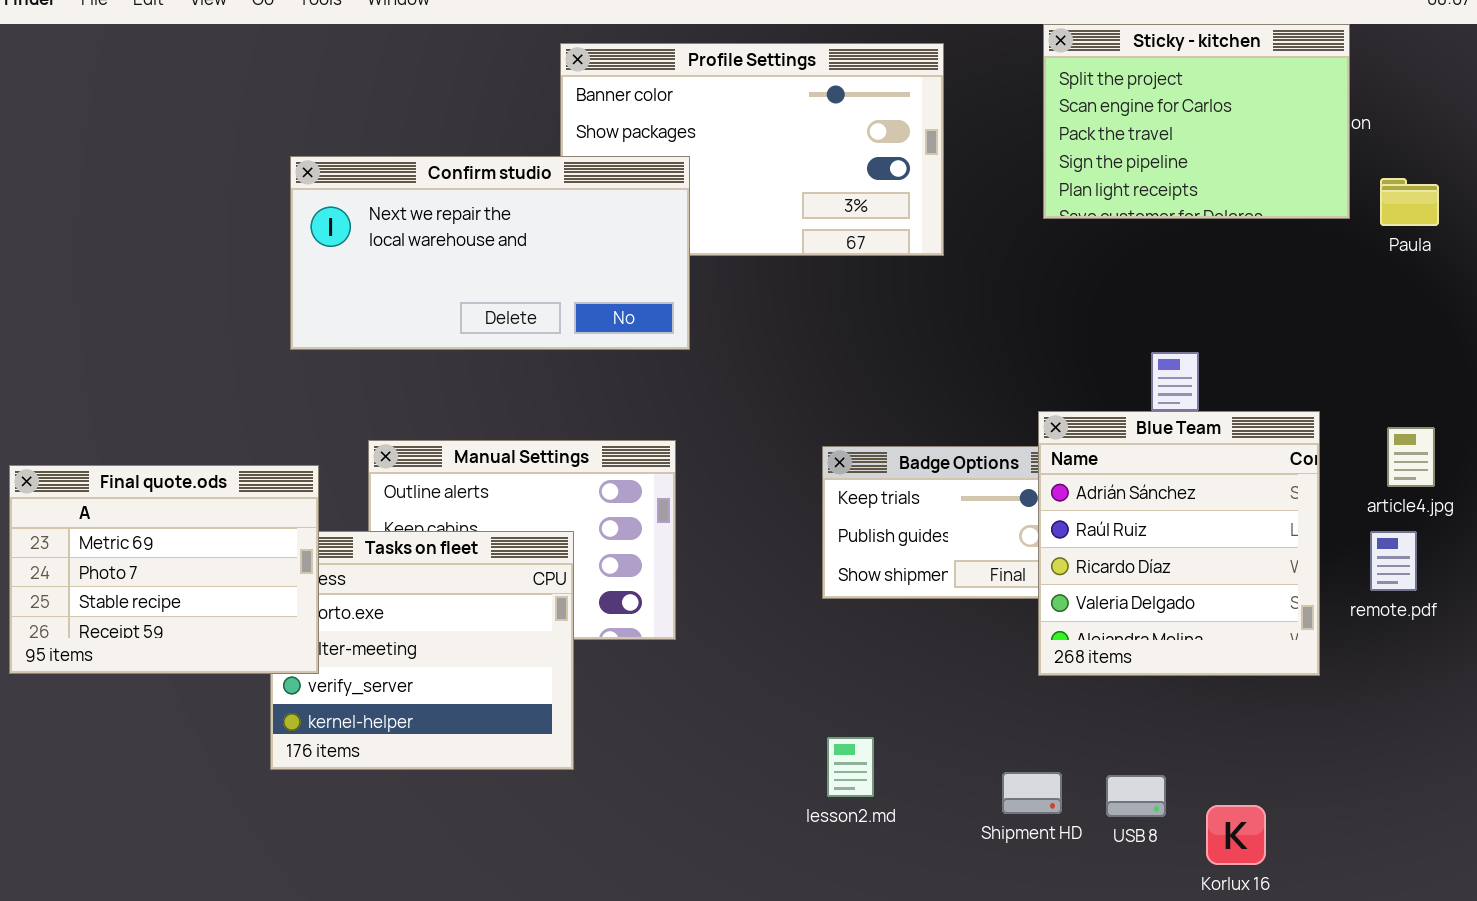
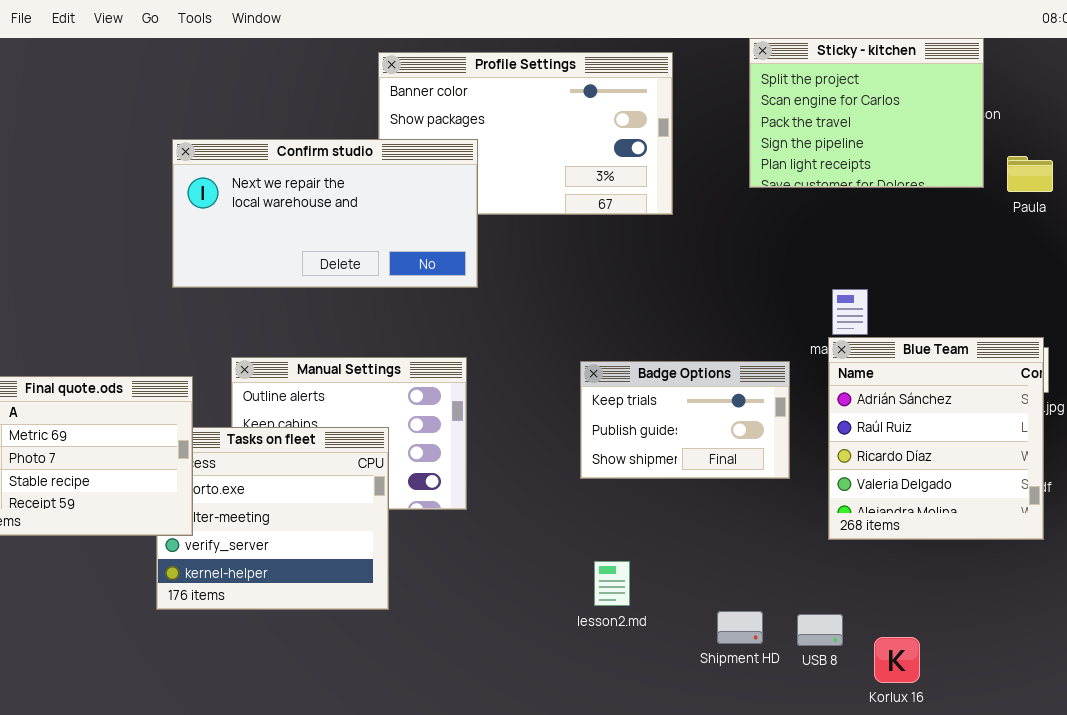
Blue Team: [1038,411,1320,676] -> [828,337,1044,540], moved
lesson2.md: [827,737,874,797] -> [594,561,630,606], moved

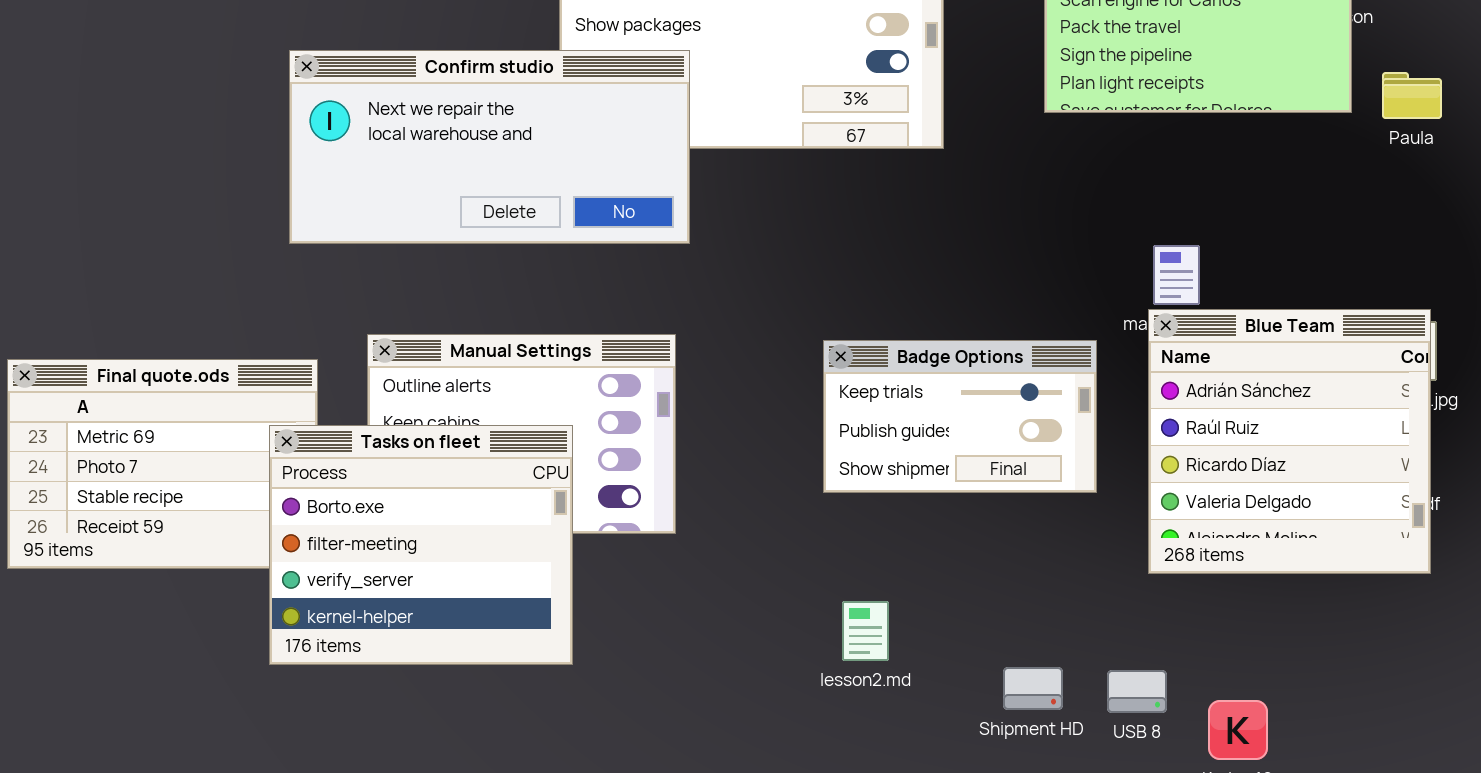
Tasks on fleet: [156,427,389,610] -> [269,425,573,665], raised

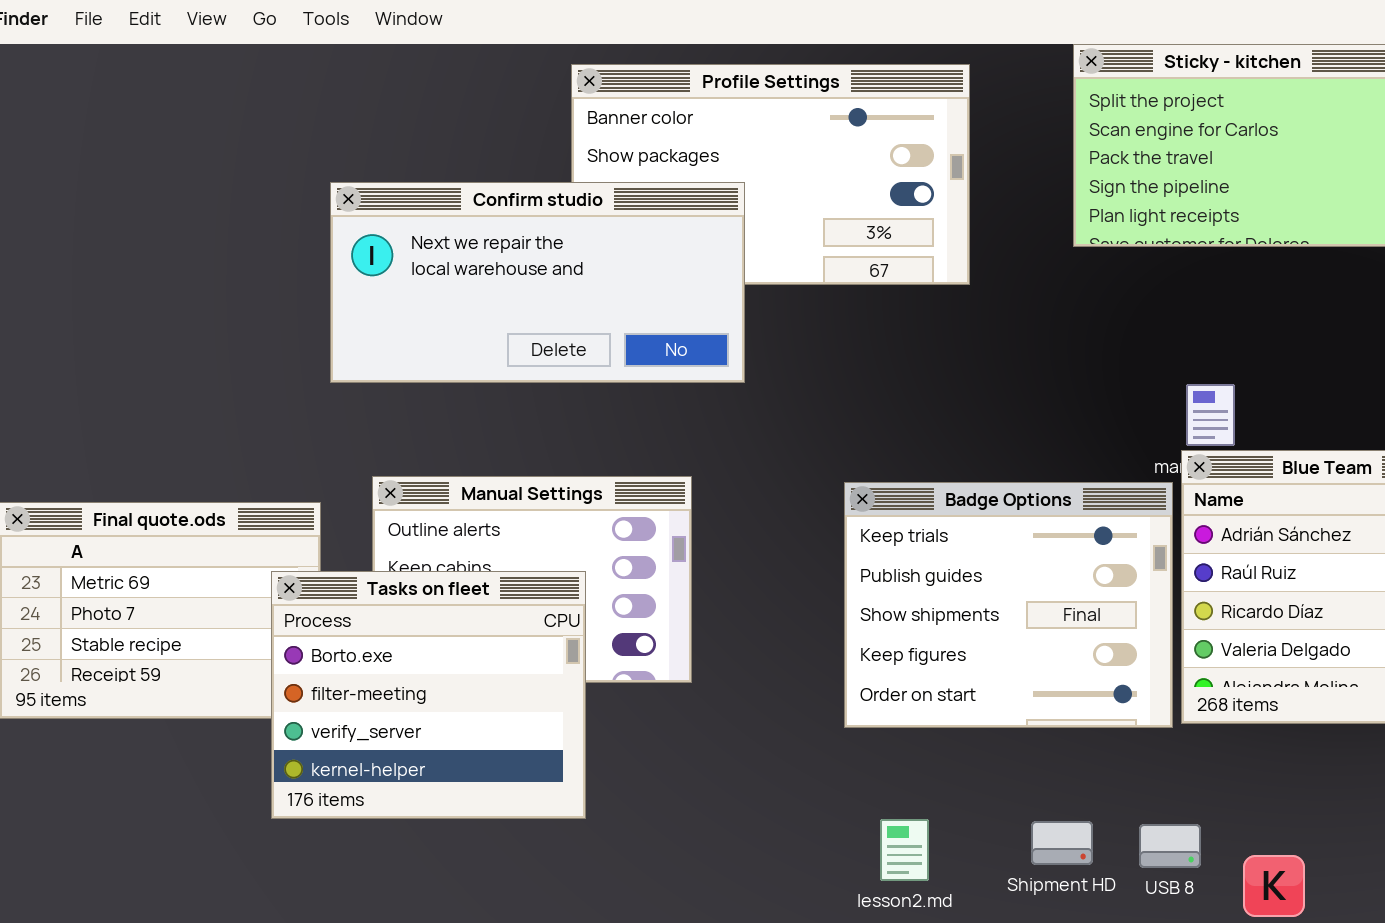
Confirm studio: [289,50,690,244] -> [330,182,745,383], moved
Badge Options: [823,340,1097,493] -> [844,482,1173,728], resized
lesson2.md: [842,601,889,661] -> [880,819,929,881], moved

